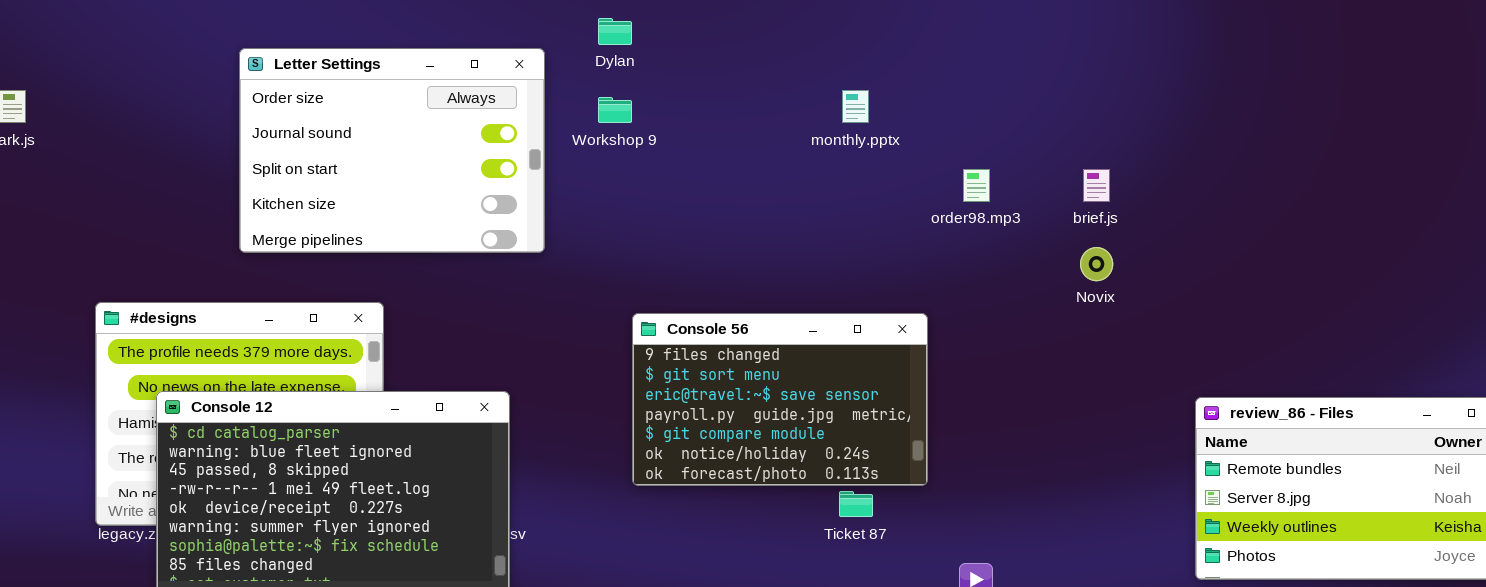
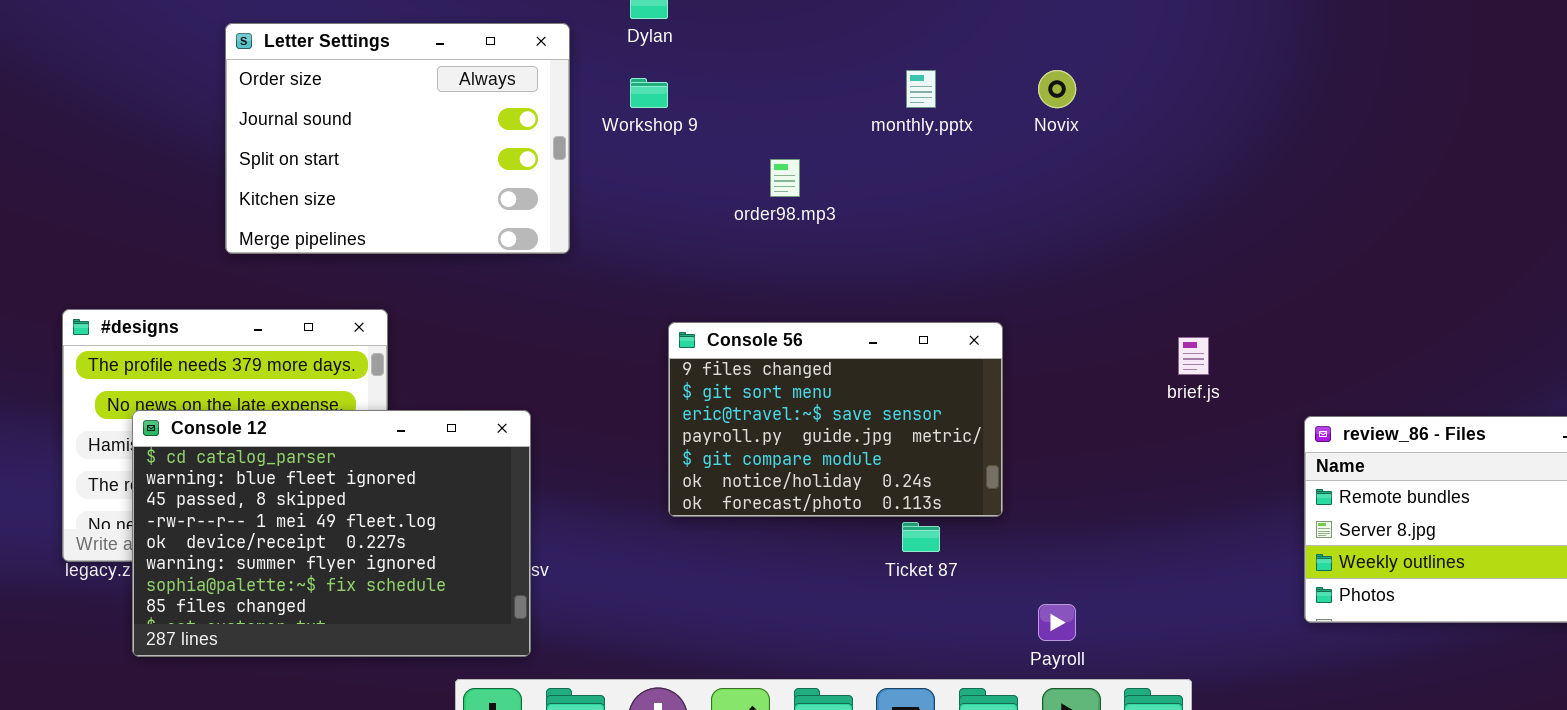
order98.mp3: [963,169,990,202] -> [770,159,800,197], moved
brief.js: [1083,169,1110,202] -> [1178,337,1209,375], moved
Novix: [1080,247,1113,281] -> [1038,70,1076,108], moved

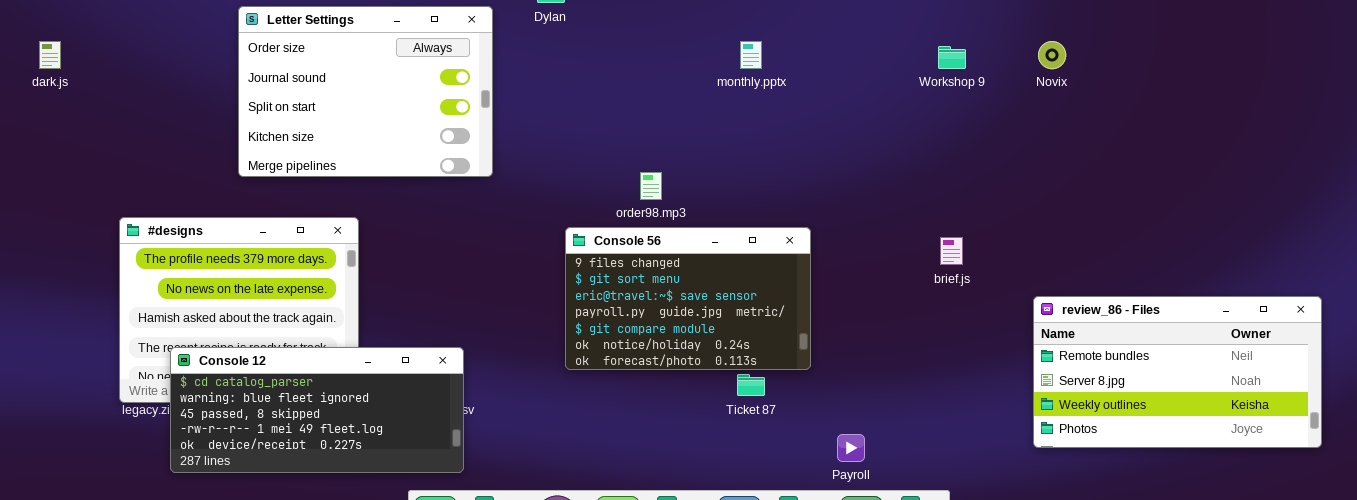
Novix: [1038,70,1076,108] -> [1038,41,1066,69], moved
Workshop 9: [630,78,668,108] -> [938,46,966,69], moved
order98.mp3: [770,159,800,197] -> [640,172,662,200], moved
Console 12: [132,410,531,657] -> [170,347,464,473], resized

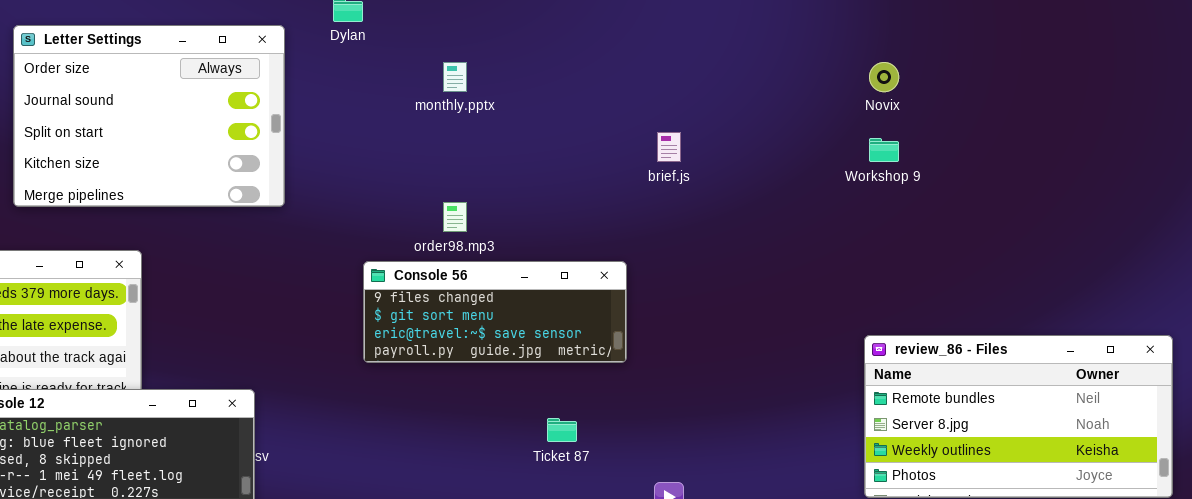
monthly.pptx: [740,41,762,69] -> [443,62,467,92], moved
Workshop 9: [938,46,966,69] -> [869,138,899,162], moved
Console 56: [565,227,811,370] -> [363,261,627,363], resized
brief.js: [940,237,963,265] -> [657,132,681,162], moved

